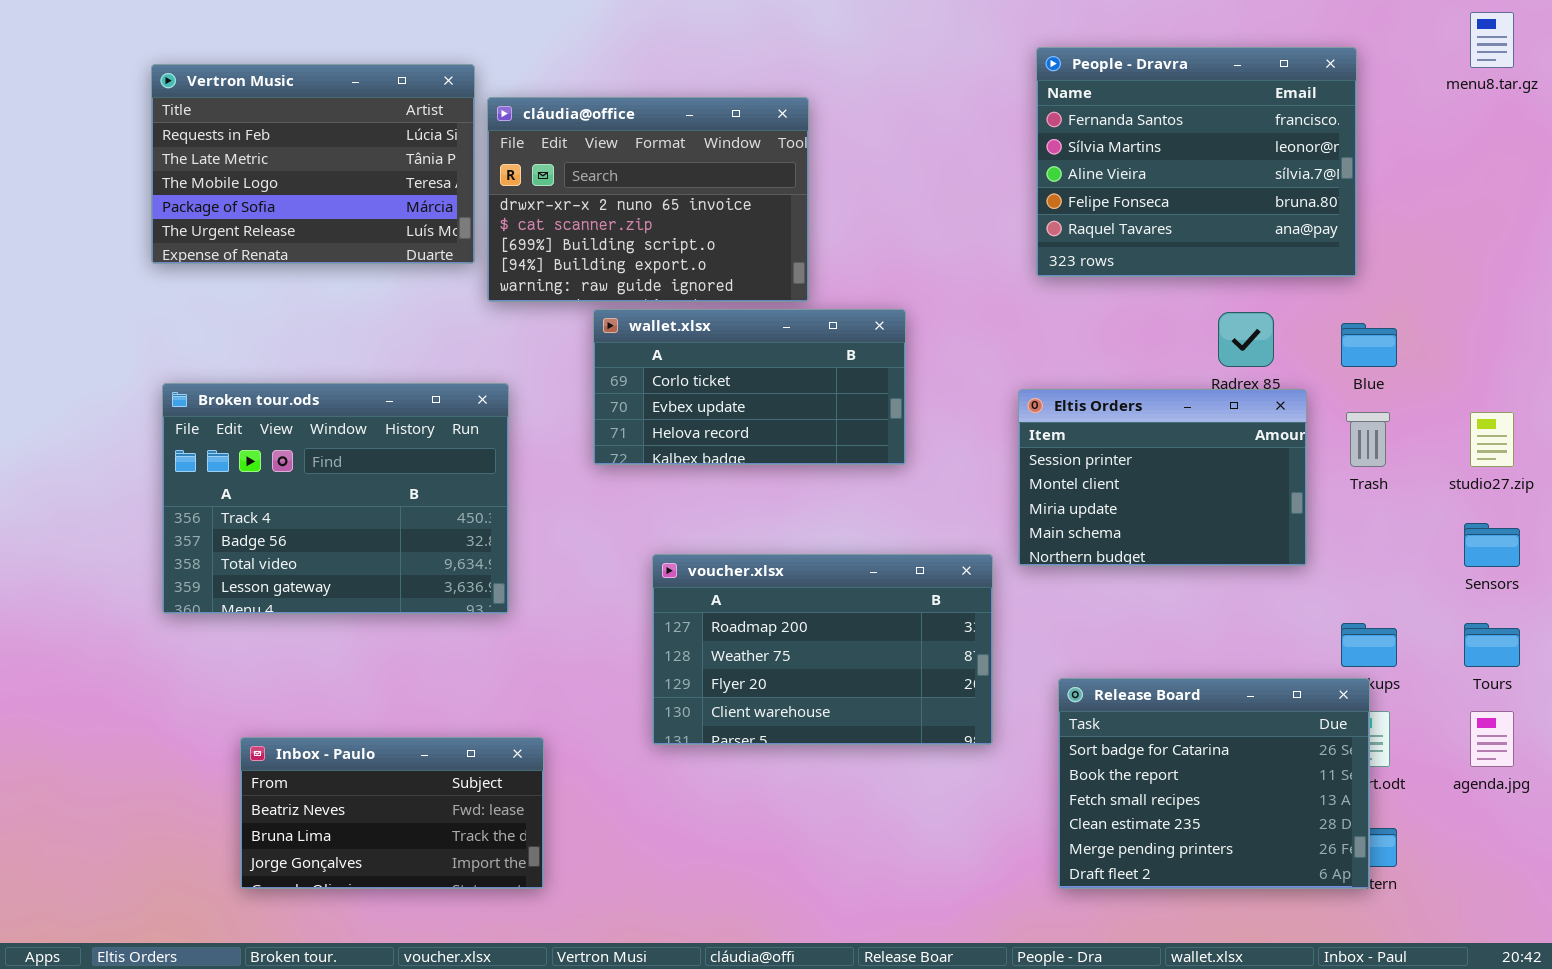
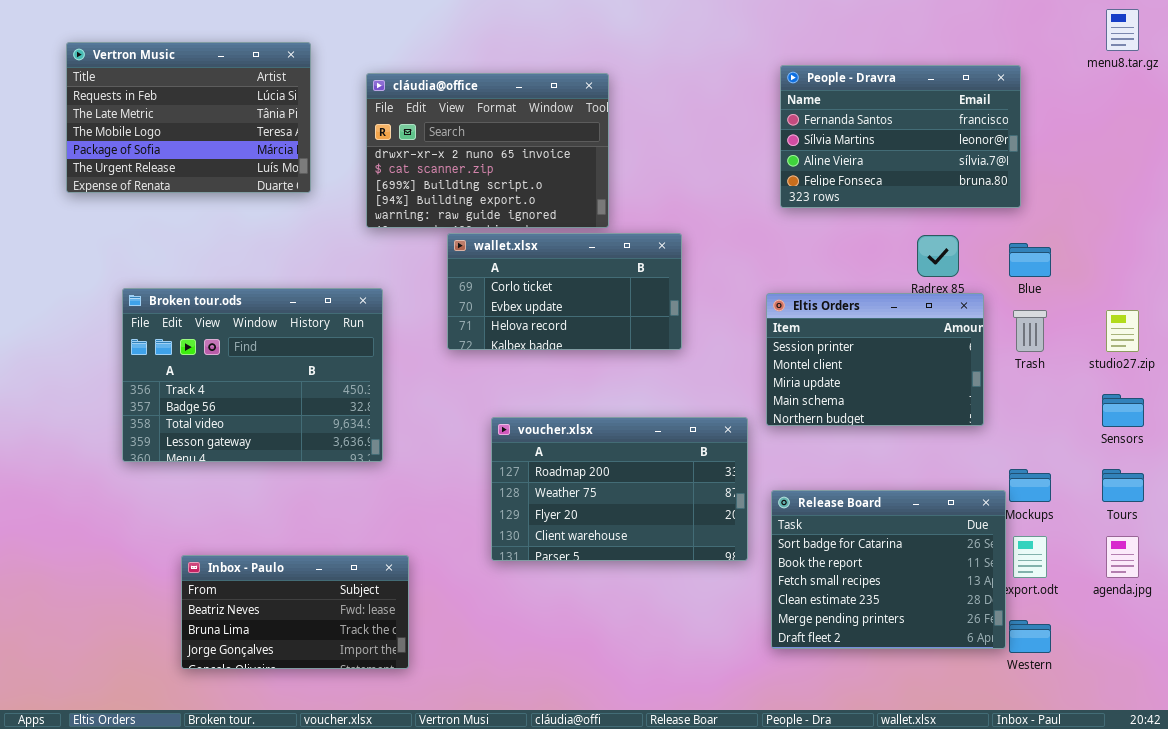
People - Dravra: [1036,47,1357,277] -> [780,65,1021,208], resized
Vertron Music: [151,64,475,264] -> [66,42,311,193], moved
Release Board: [1058,678,1370,889] -> [771,490,1006,649], moved

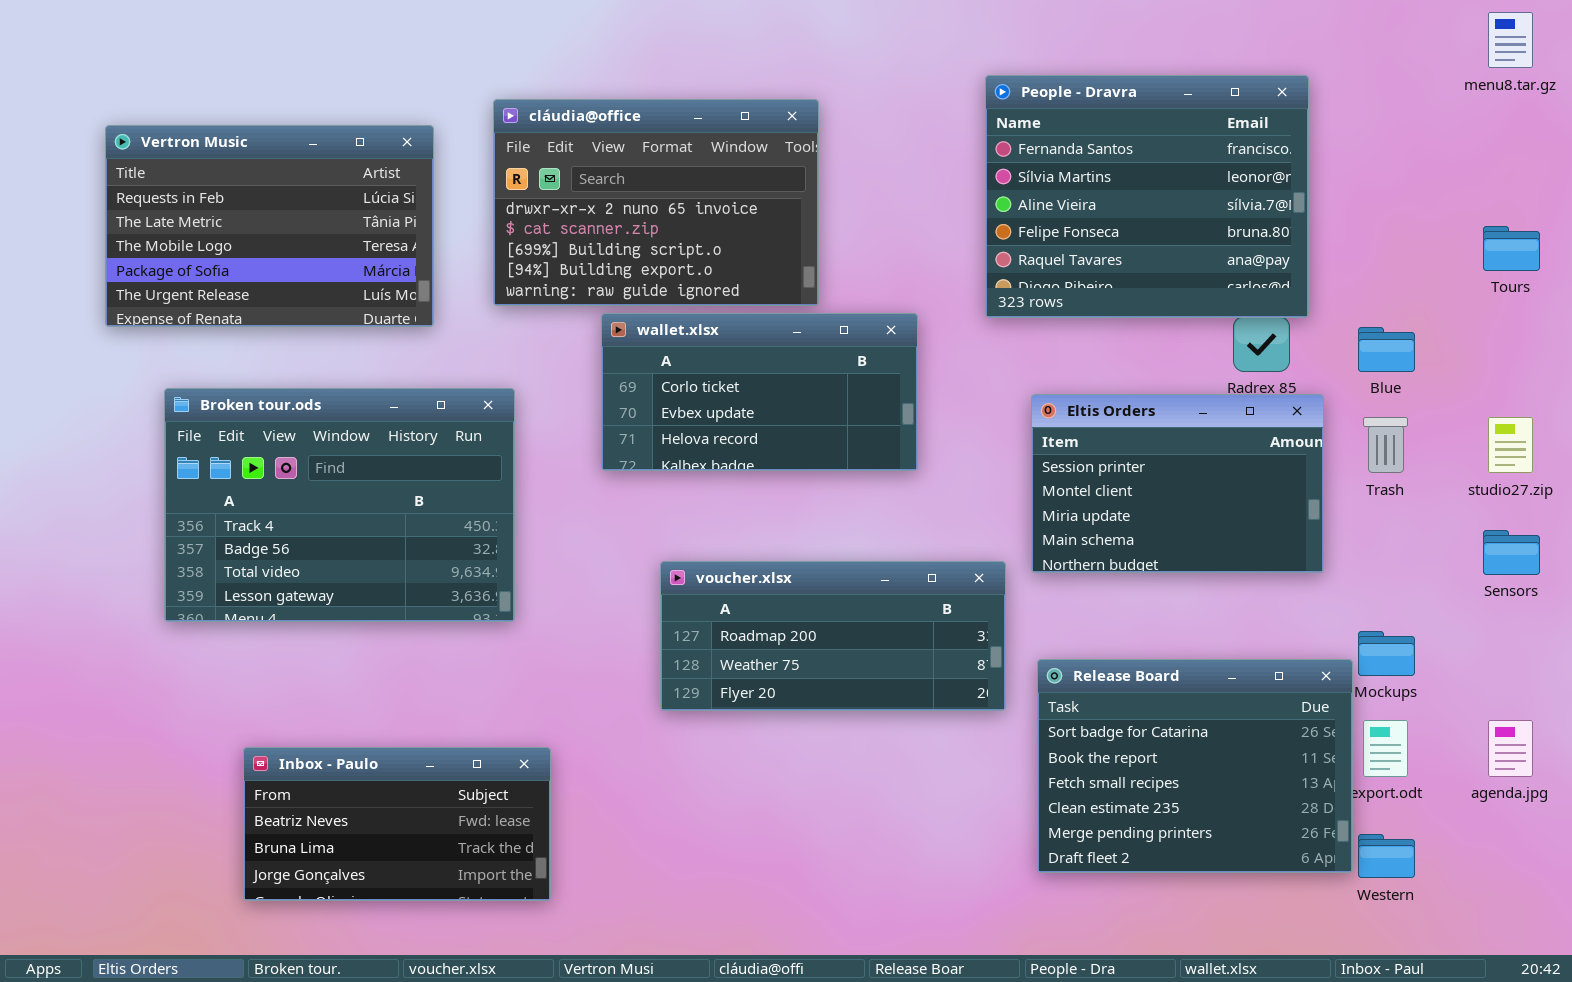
Vertron Music: [66,42,311,193] -> [105,125,434,327], moved
People - Dravra: [780,65,1021,208] -> [985,75,1309,318], moved, resized
voucher.xlsx: [491,417,748,561] -> [660,561,1006,711], resized
Tours: [1102,469,1144,502] -> [1483,226,1540,271], moved

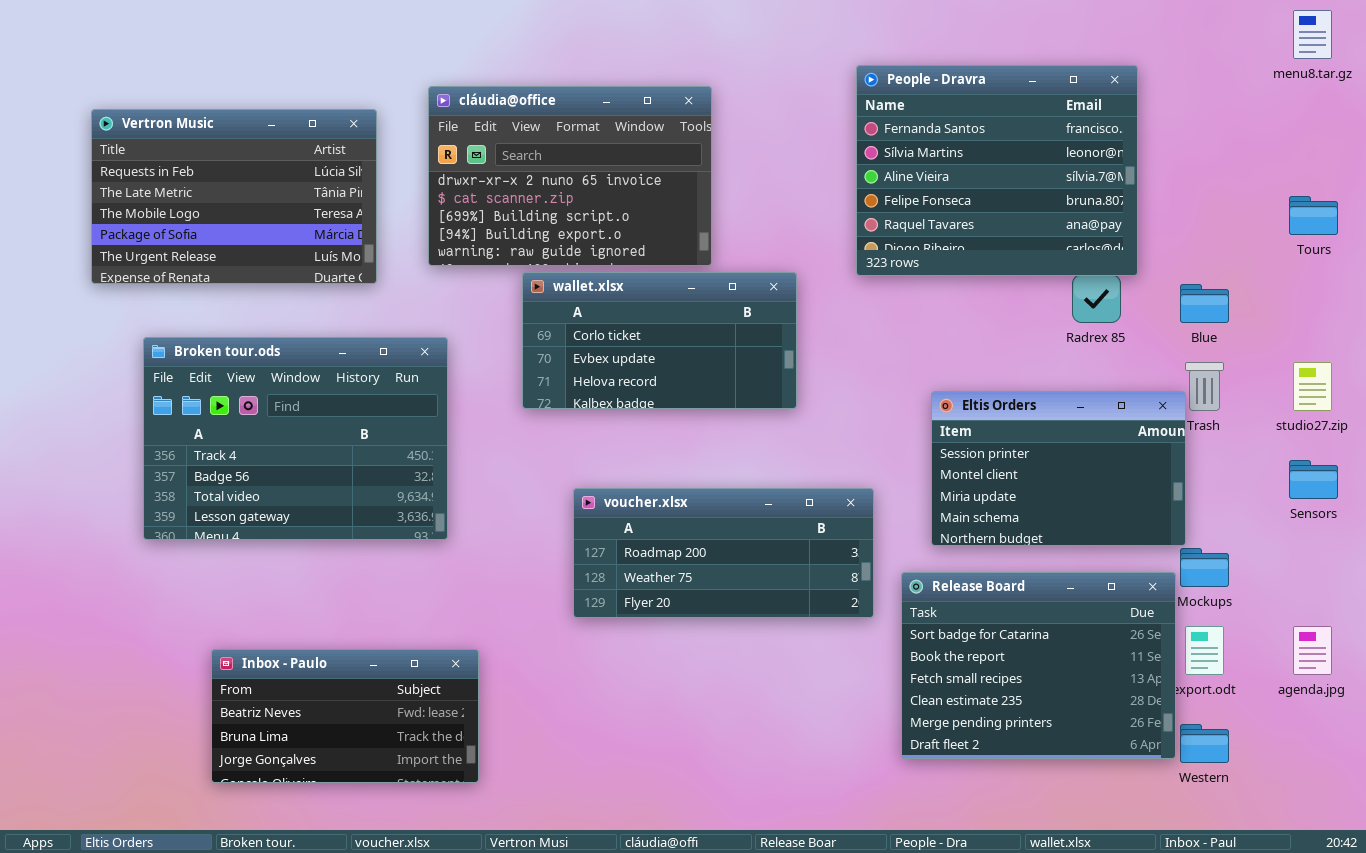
Eltis Orders: [1031,394,1324,573] -> [931,391,1186,546], moved

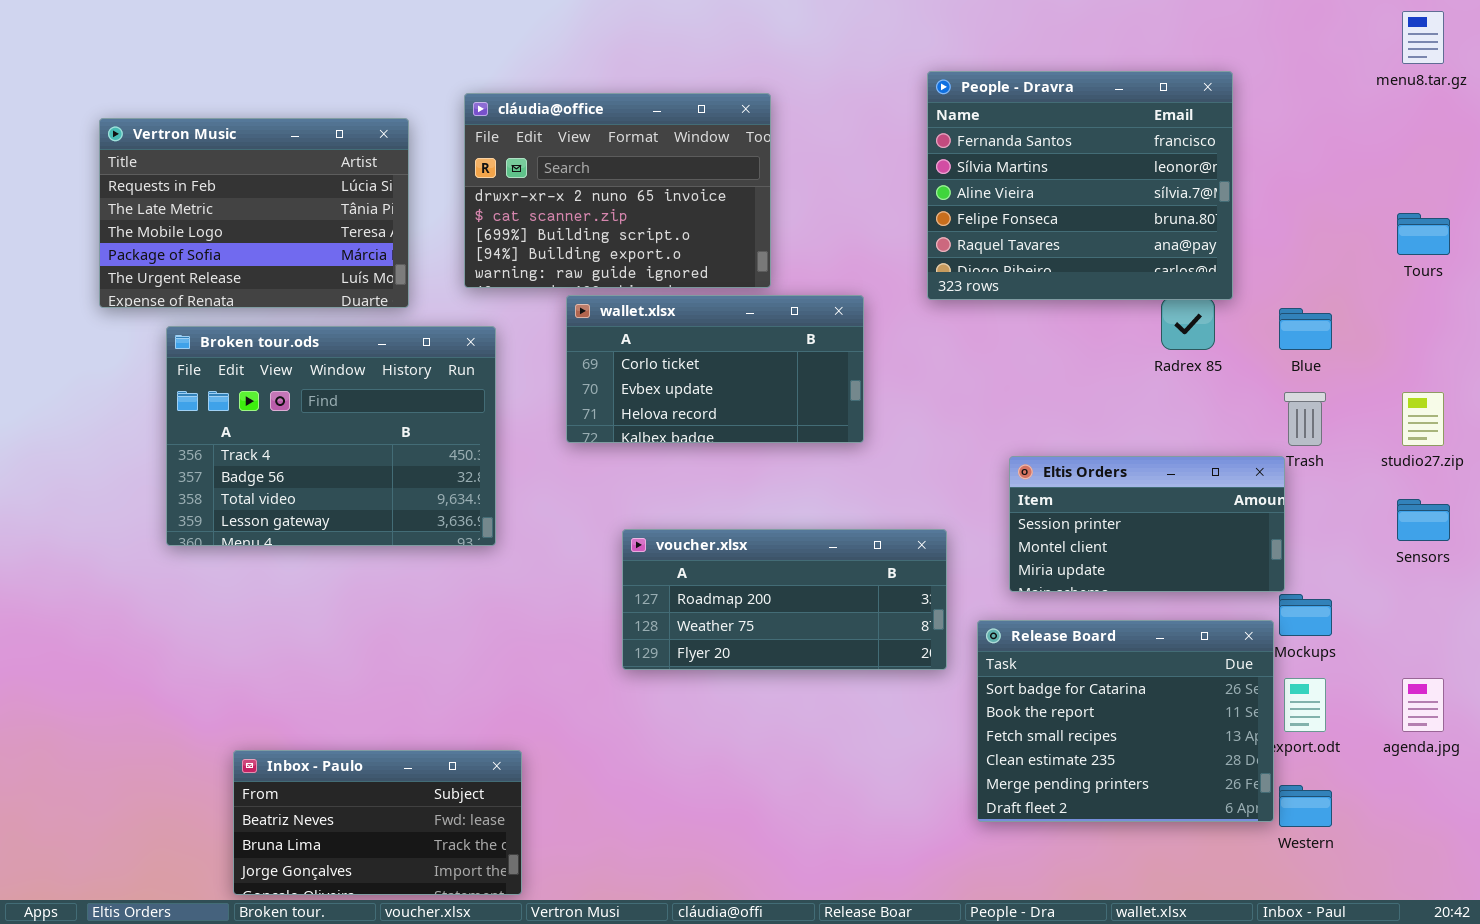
Broken tour.ods: [143,337,448,540] -> [166,326,496,546], moved
Eltis Orders: [931,391,1186,546] -> [1009,456,1285,592], resized
Inbox - Paulo: [211,649,479,783] -> [233,750,522,895], moved

